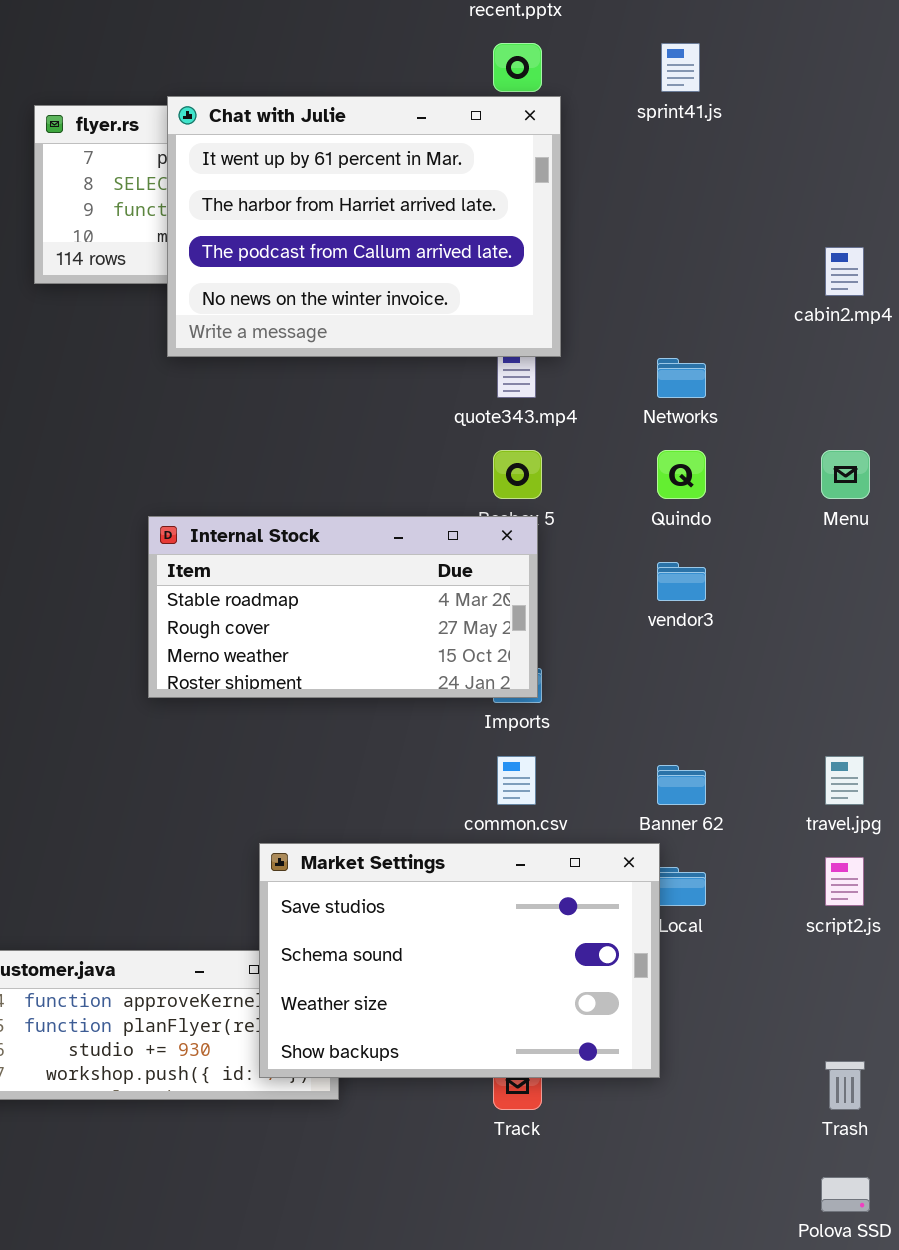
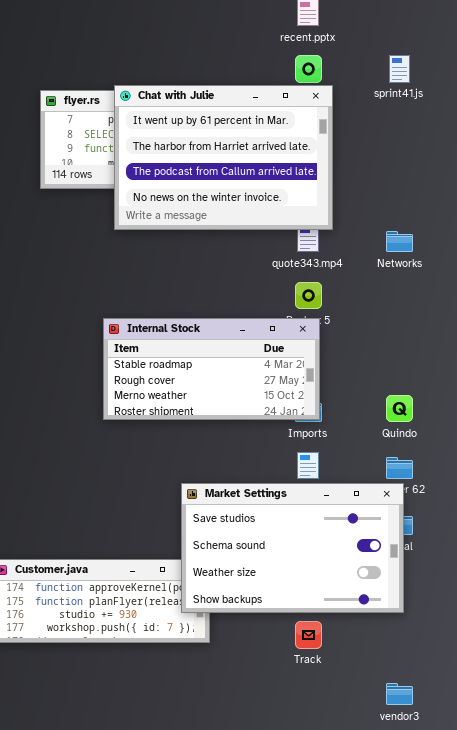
Quindo: [657,450,706,499] -> [386,395,413,422], moved
vendor3: [657,562,706,601] -> [386,683,413,705], moved
Market Settings: [259,843,660,1078] -> [181,483,404,613], moved

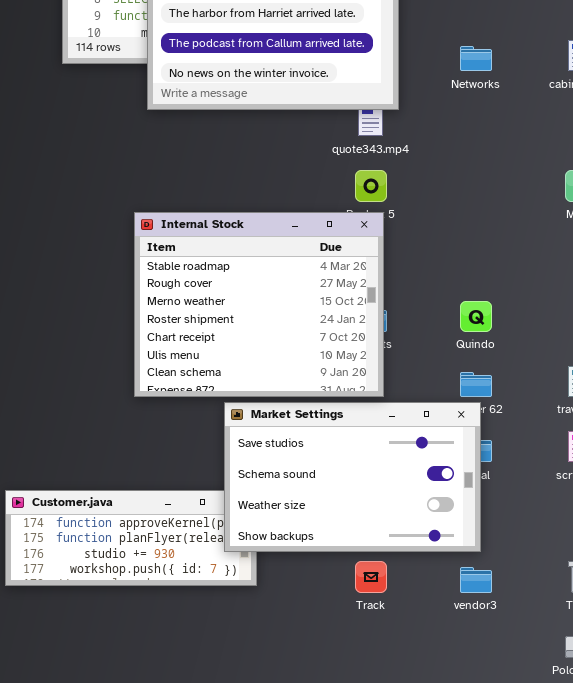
Networks: [386,231,413,252] -> [460,46,492,71], moved
Internal Stock: [103,318,320,420] -> [134,212,384,397], resized
vendor3: [386,683,413,705] -> [460,567,492,593], moved

